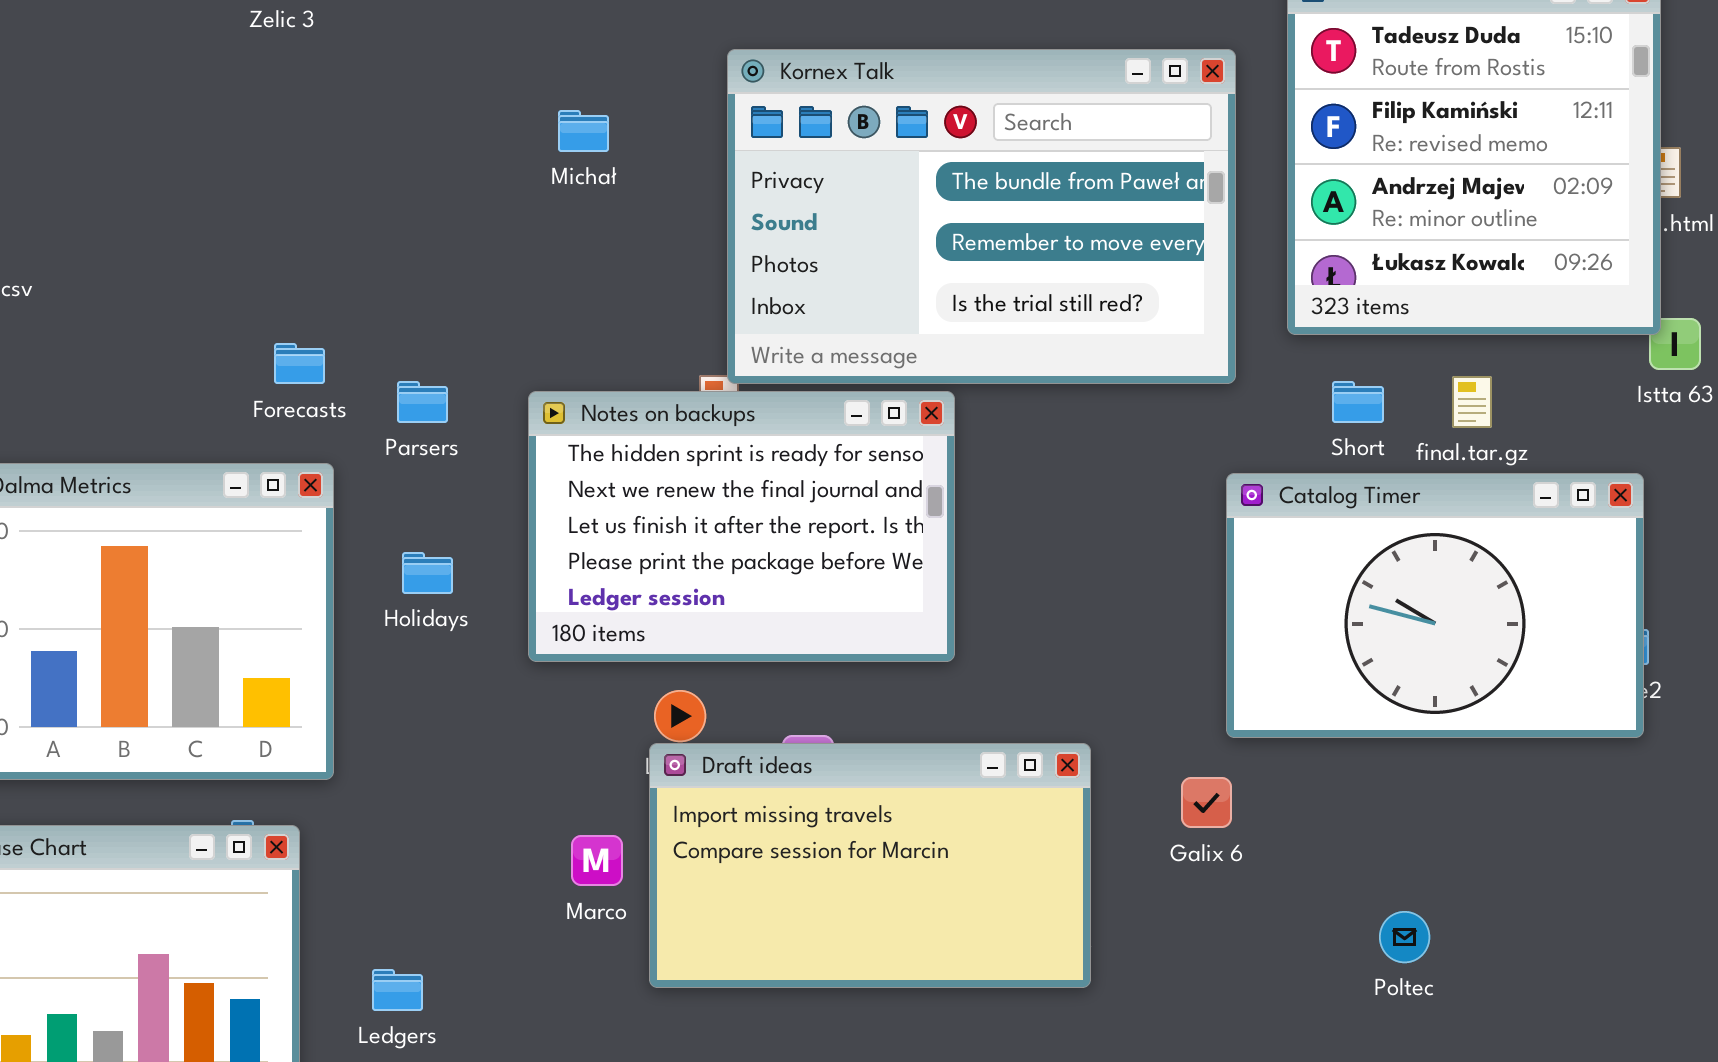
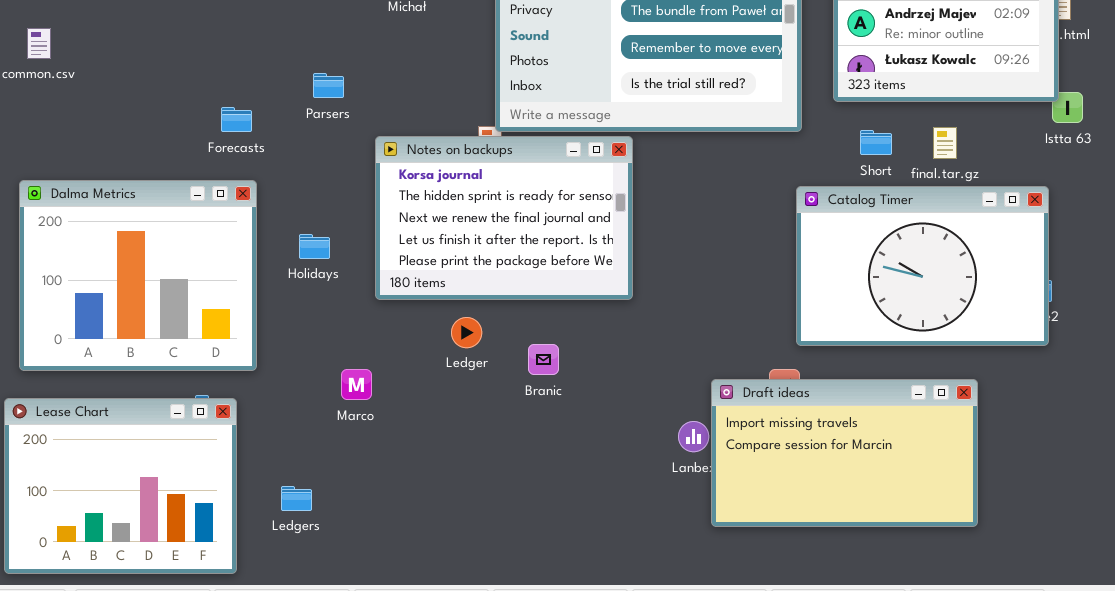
Parsers: [397,381,448,423] -> [313,73,344,98], moved
Notes on backups: [528,391,955,662] -> [375,136,633,300], scrolled up 1 row
Draft ideas: [649,743,1091,988] -> [711,379,978,527], moved
Marco: [571,835,623,886] -> [341,369,372,400], moved

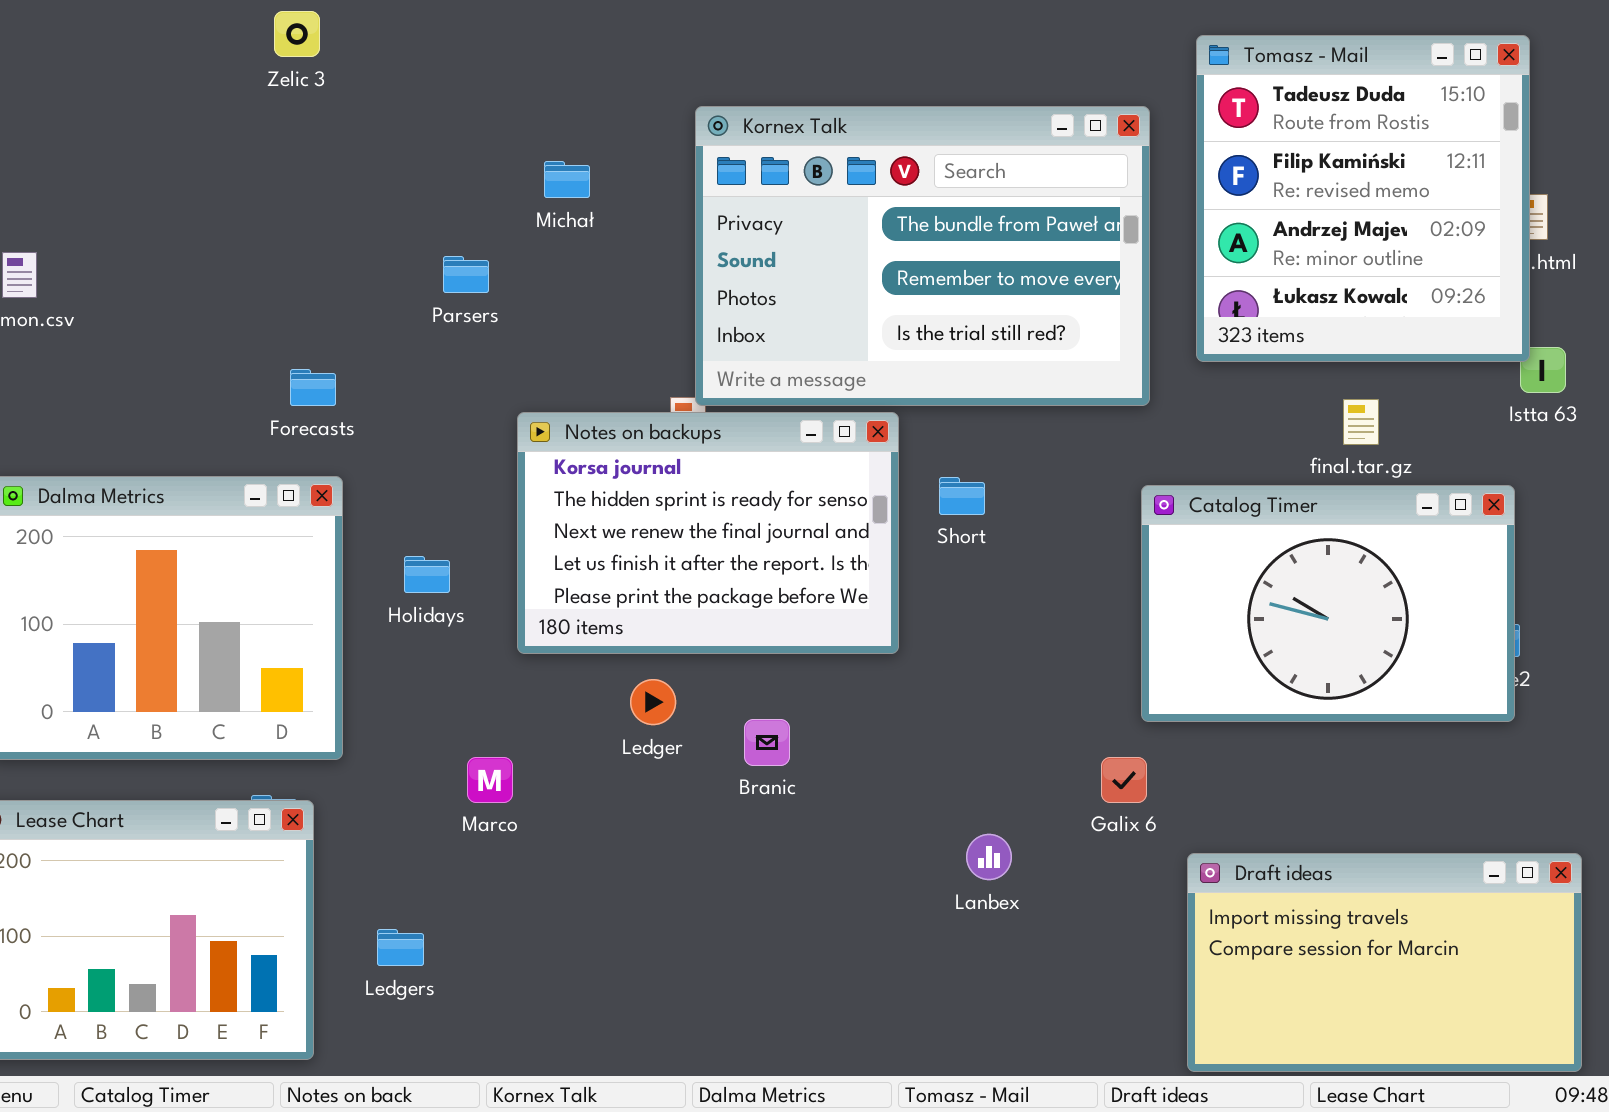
Parsers: [313,73,344,98] -> [443,256,489,293], moved
Short: [860,130,892,155] -> [939,477,985,515], moved
Draft ideas: [711,379,978,527] -> [1187,853,1582,1072], moved

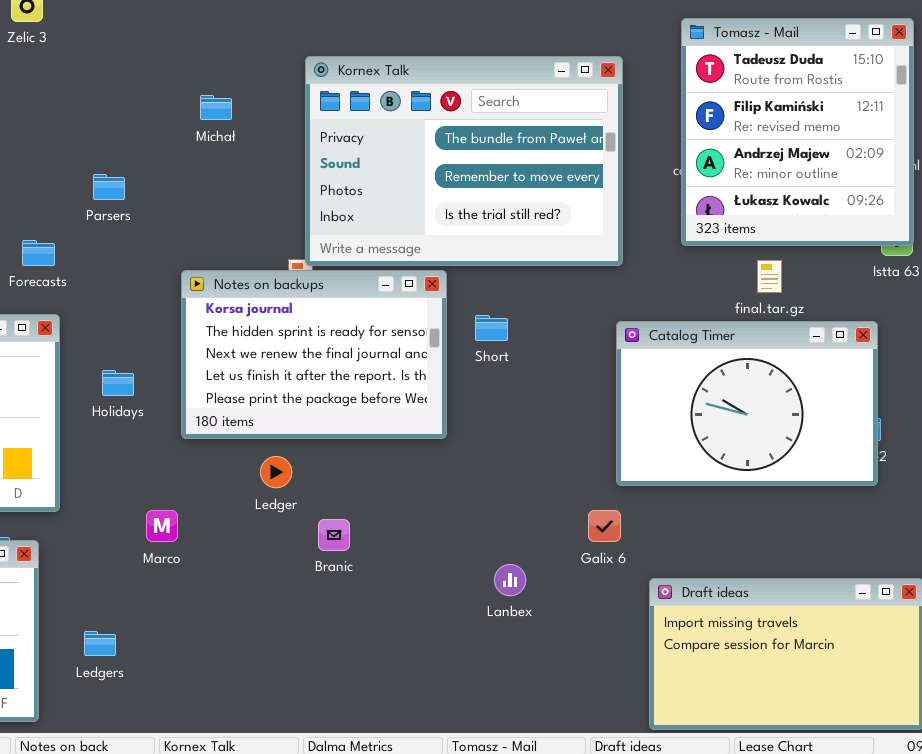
Tomasz - Mail: [1196,35,1530,362] -> [681,18,914,246], moved
Parsers: [443,256,489,293] -> [93,174,125,200], moved
Branic: [744,719,790,766] -> [318,519,350,551], moved

